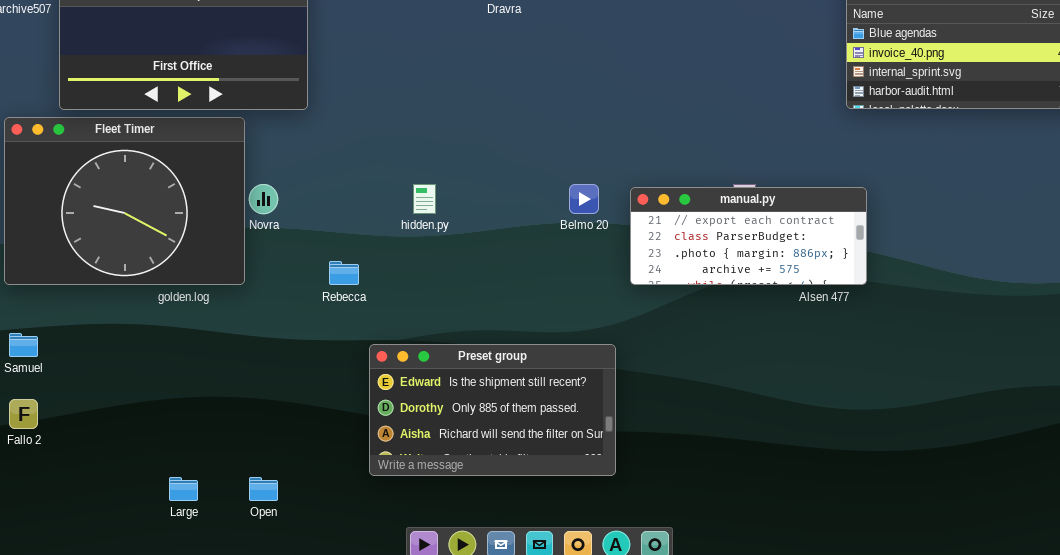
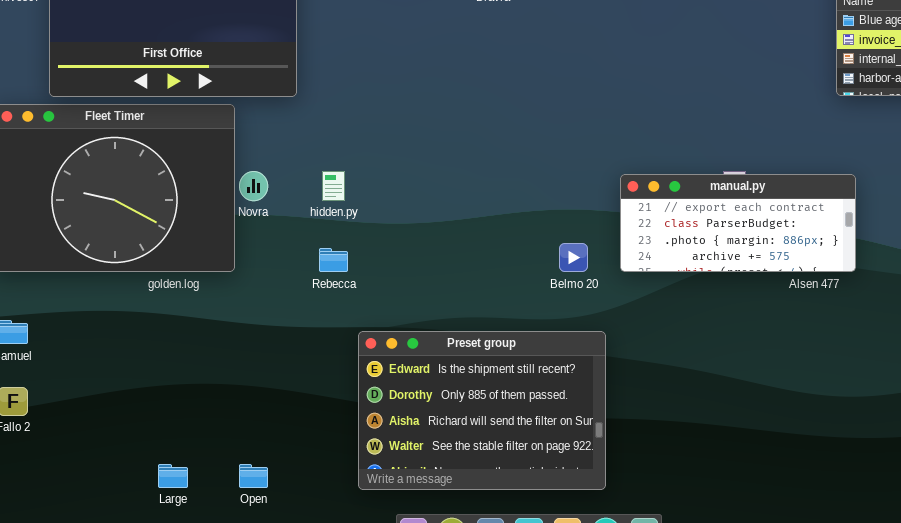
hidden.py: [413,184,436,214] -> [322,171,345,201], moved
Belmo 20: [569,184,599,214] -> [559,243,588,272], moved
Preset group: [369,344,616,476] -> [358,331,606,490], resized

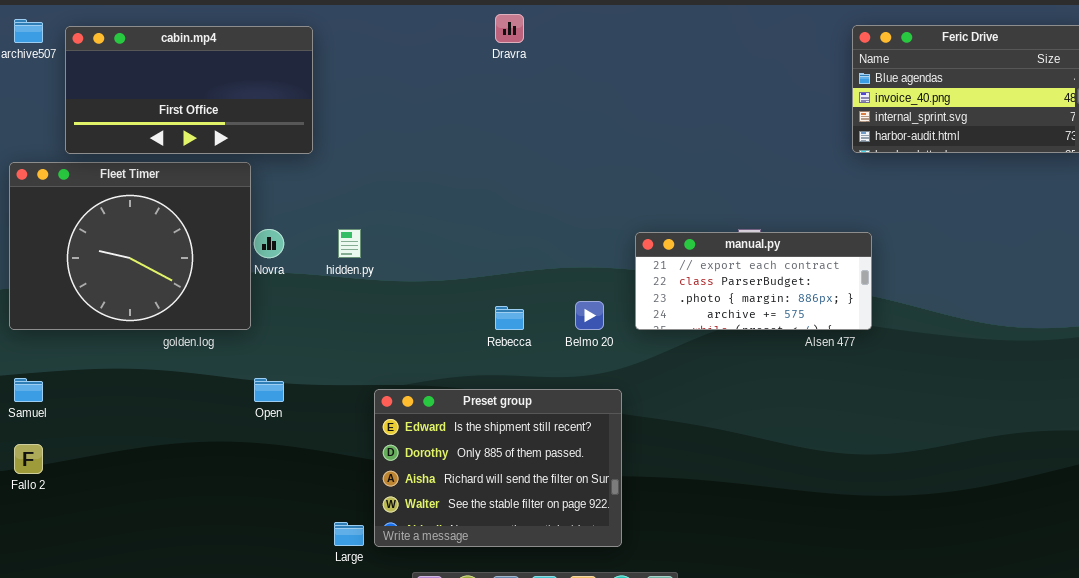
Rebecca: [319,248,348,272] -> [495,306,524,330], moved
Large: [158,464,188,488] -> [334,522,364,546], moved
Open: [239,464,268,488] -> [254,378,284,402], moved

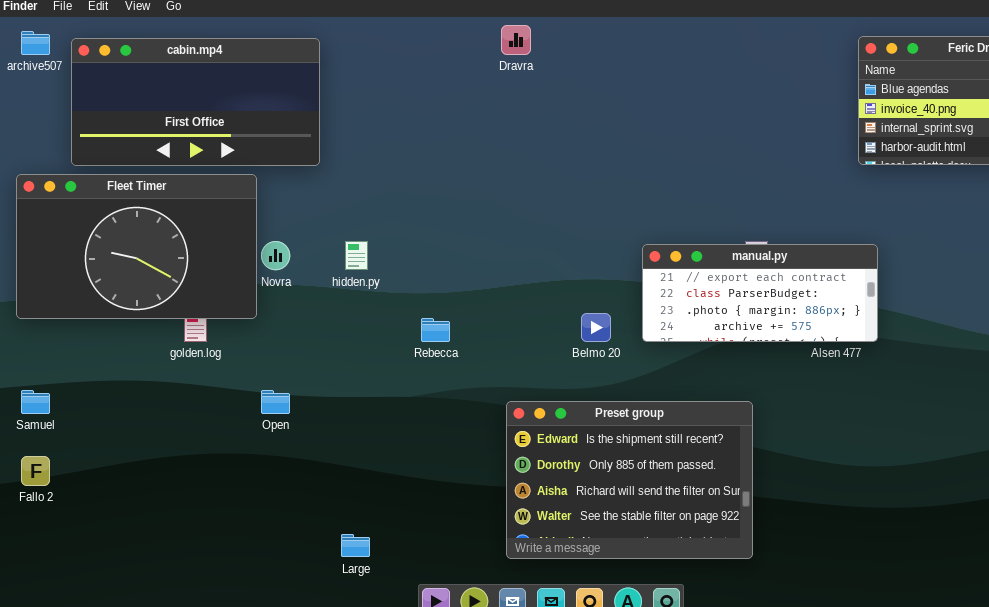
Fleet Timer: [9,162,251,330] -> [16,174,257,319], resized
Rebecca: [495,306,524,330] -> [421,318,450,342], moved
Preset group: [374,389,622,547] -> [506,401,753,559], moved

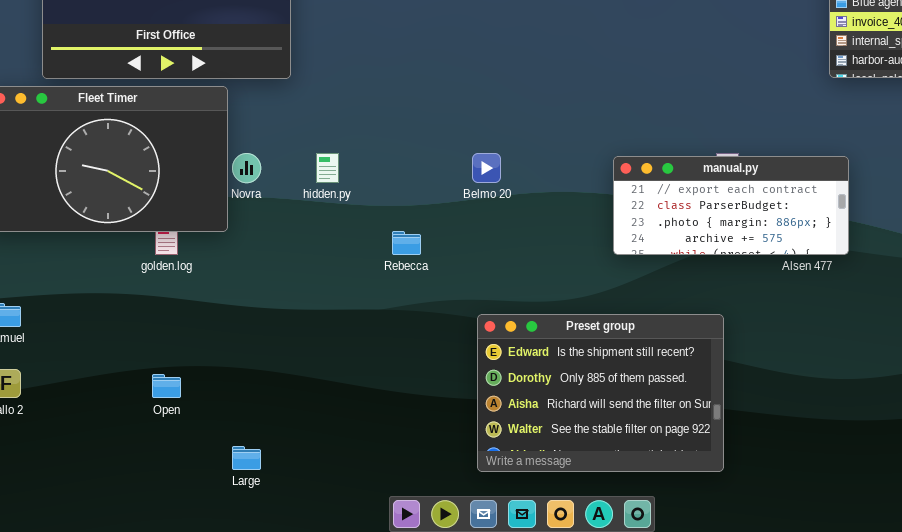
Belmo 20: [581,313,611,342] -> [472,153,501,183], moved
Open: [261,390,290,414] -> [152,374,181,398], moved
Large: [341,534,370,557] -> [232,446,261,470], moved

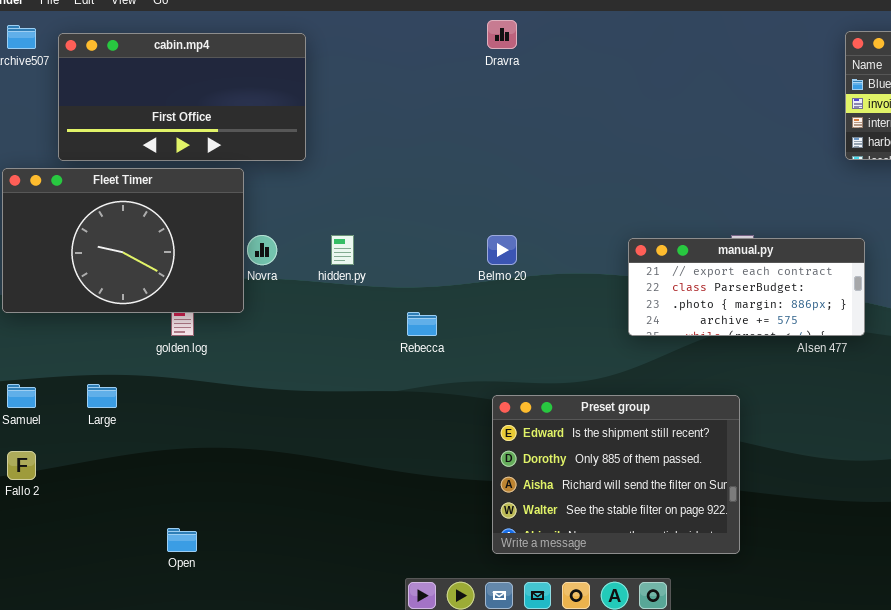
Open: [152,374,181,398] -> [167,528,197,552], moved
Large: [232,446,261,470] -> [87,384,117,408], moved

